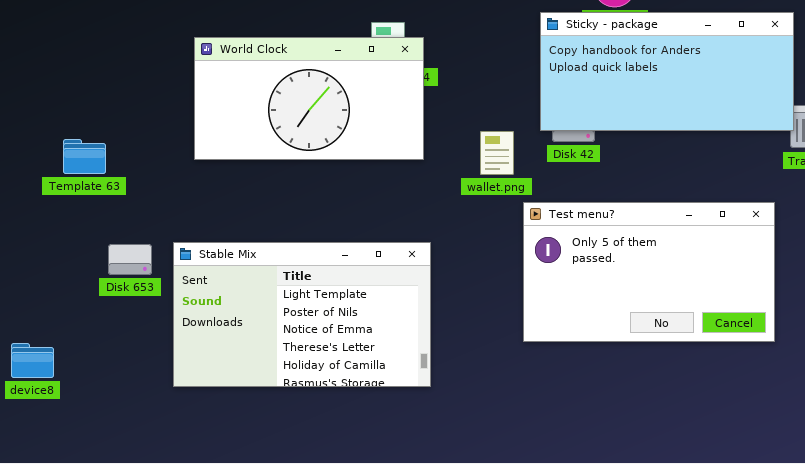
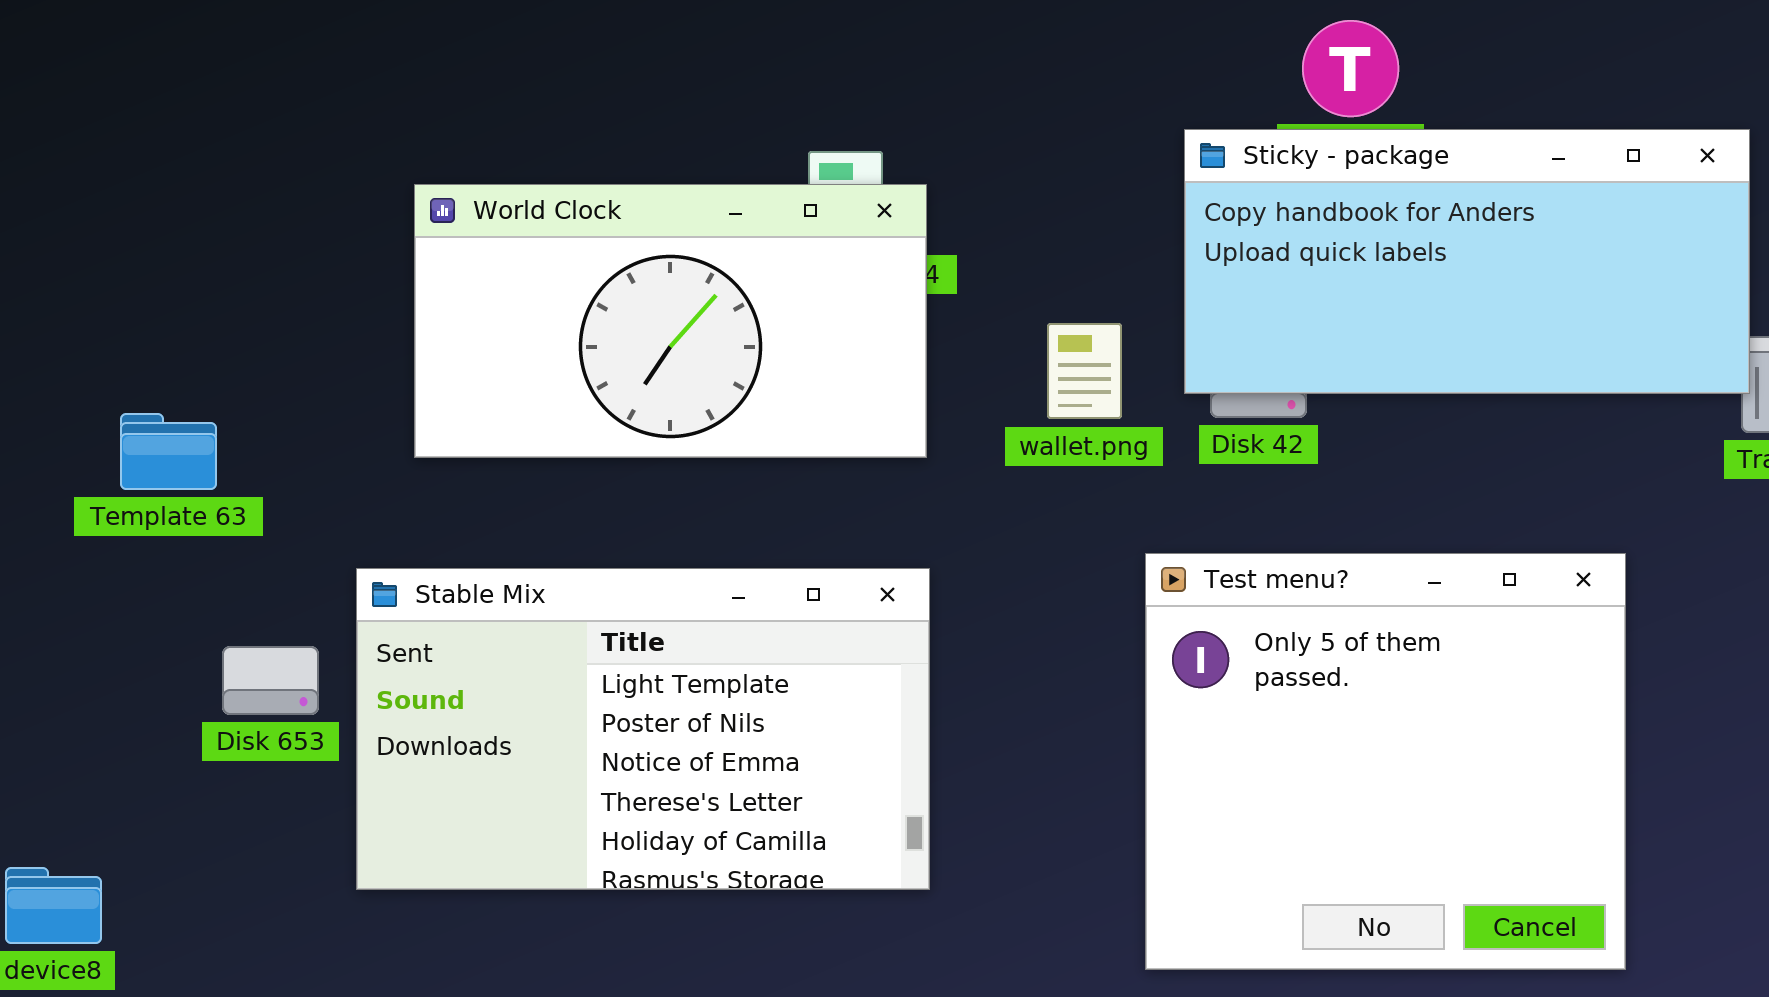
wallet.png: [480,131,514,175] -> [1047,323,1122,419], moved
Test menu?: [523,202,775,342] -> [1145,553,1626,970], resized
Stable Mix: [173,242,431,387] -> [356,568,930,890], moved

